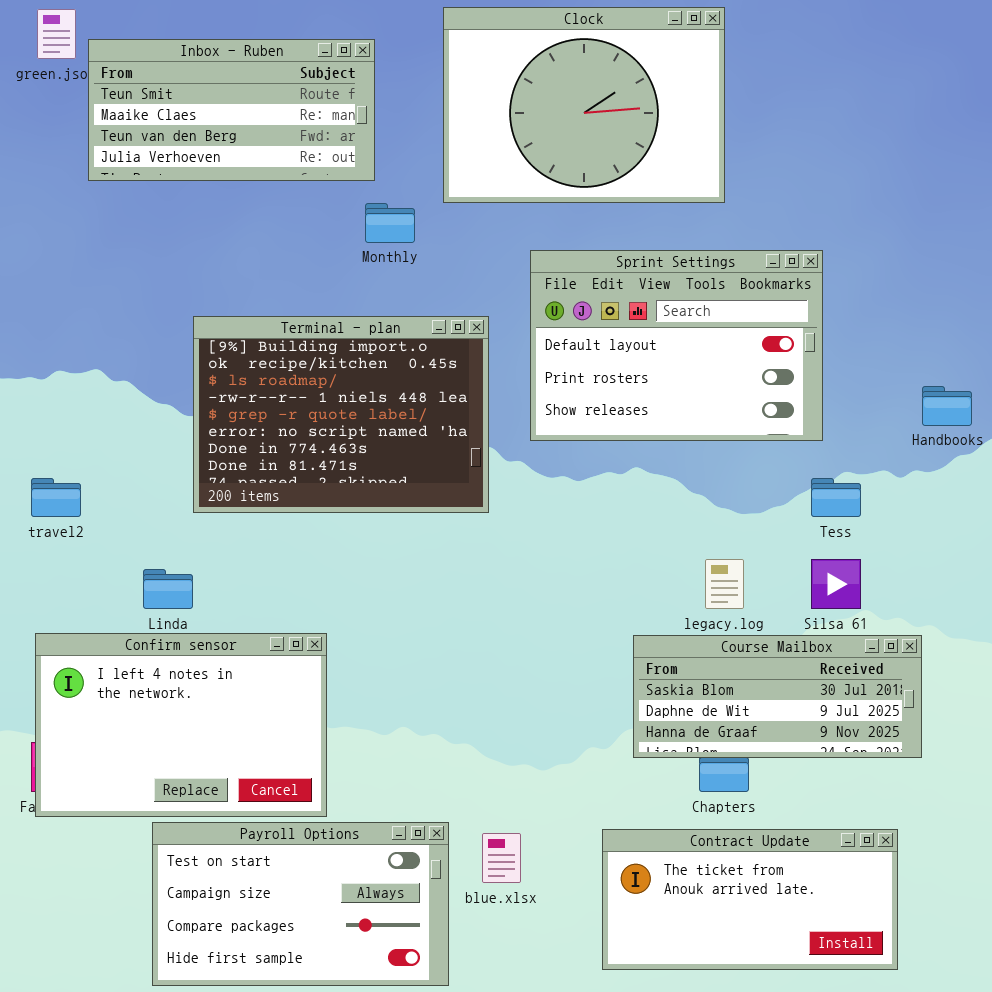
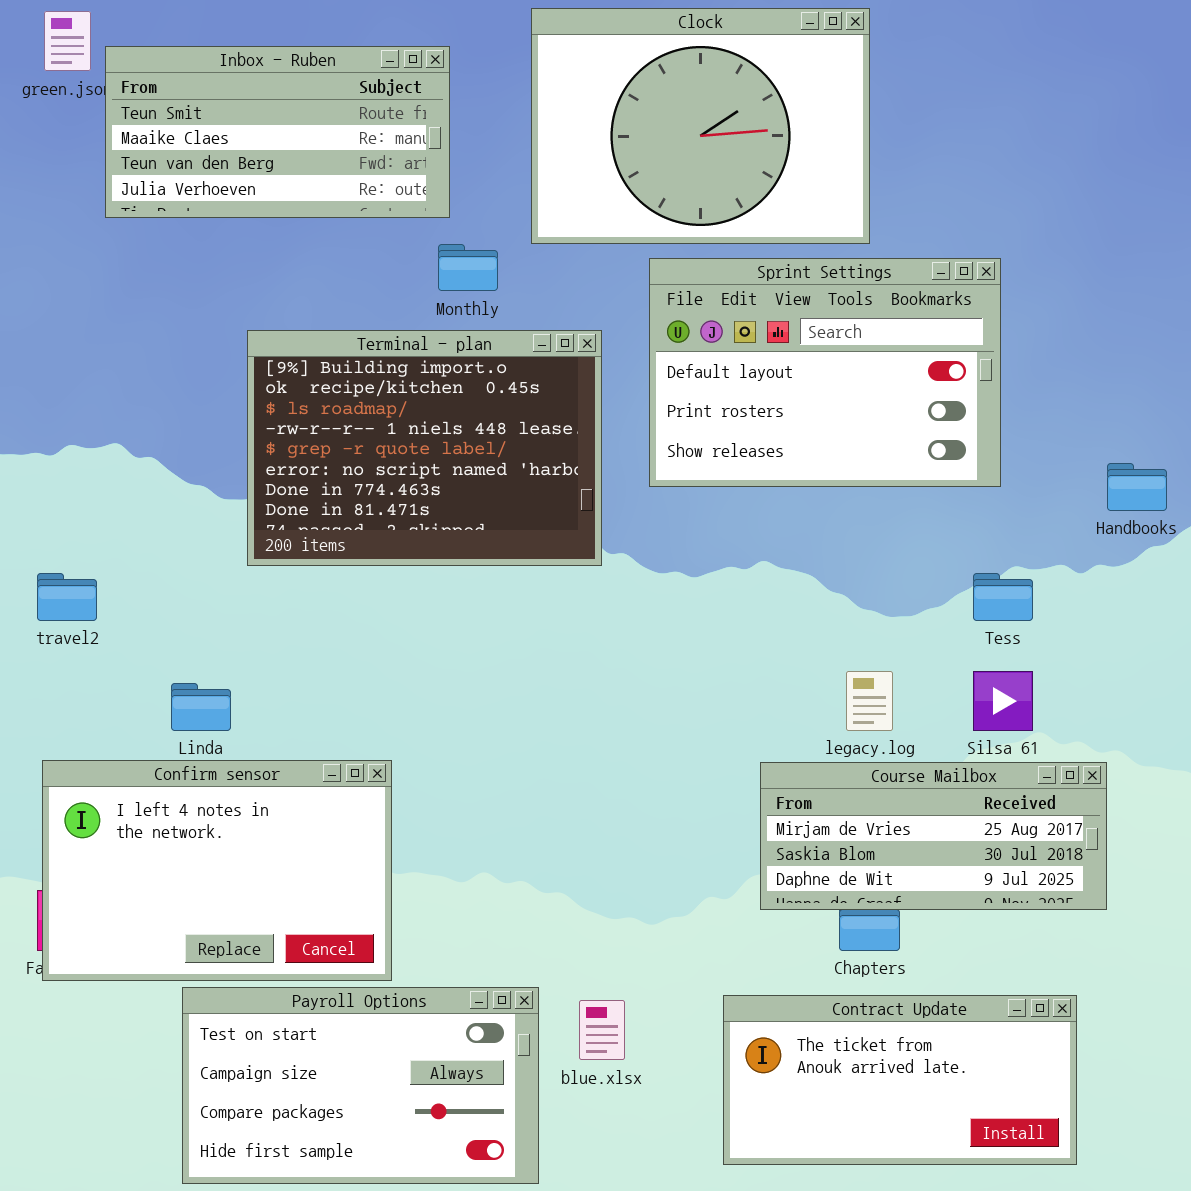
Sprint Settings: [530,250,823,441] -> [649,258,1001,487], moved
Terminal - plan: [193,316,489,513] -> [247,330,602,566], moved
Course Mailbox: [633,635,922,758] -> [760,762,1107,910], scrolled up 1 row

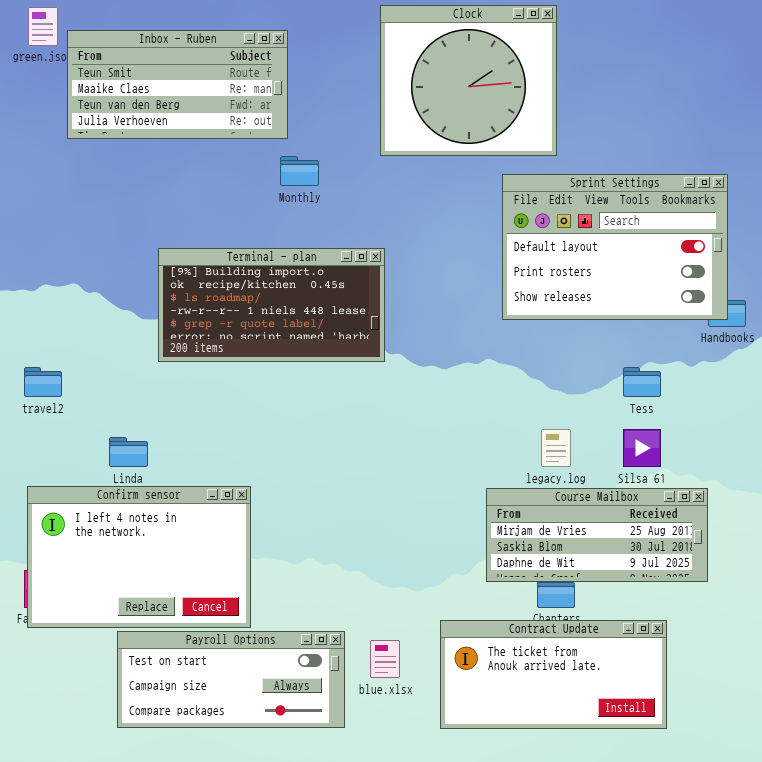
Clock: [531,8,870,244] -> [380,5,557,156], resized
Sprint Settings: [649,258,1001,487] -> [502,174,728,320], moved
Terminal - plan: [247,330,602,566] -> [158,248,385,362], resized
Payroll Options: [182,987,539,1184] -> [117,631,345,728], resized
Contract Update: [723,995,1077,1165] -> [440,620,667,729], moved

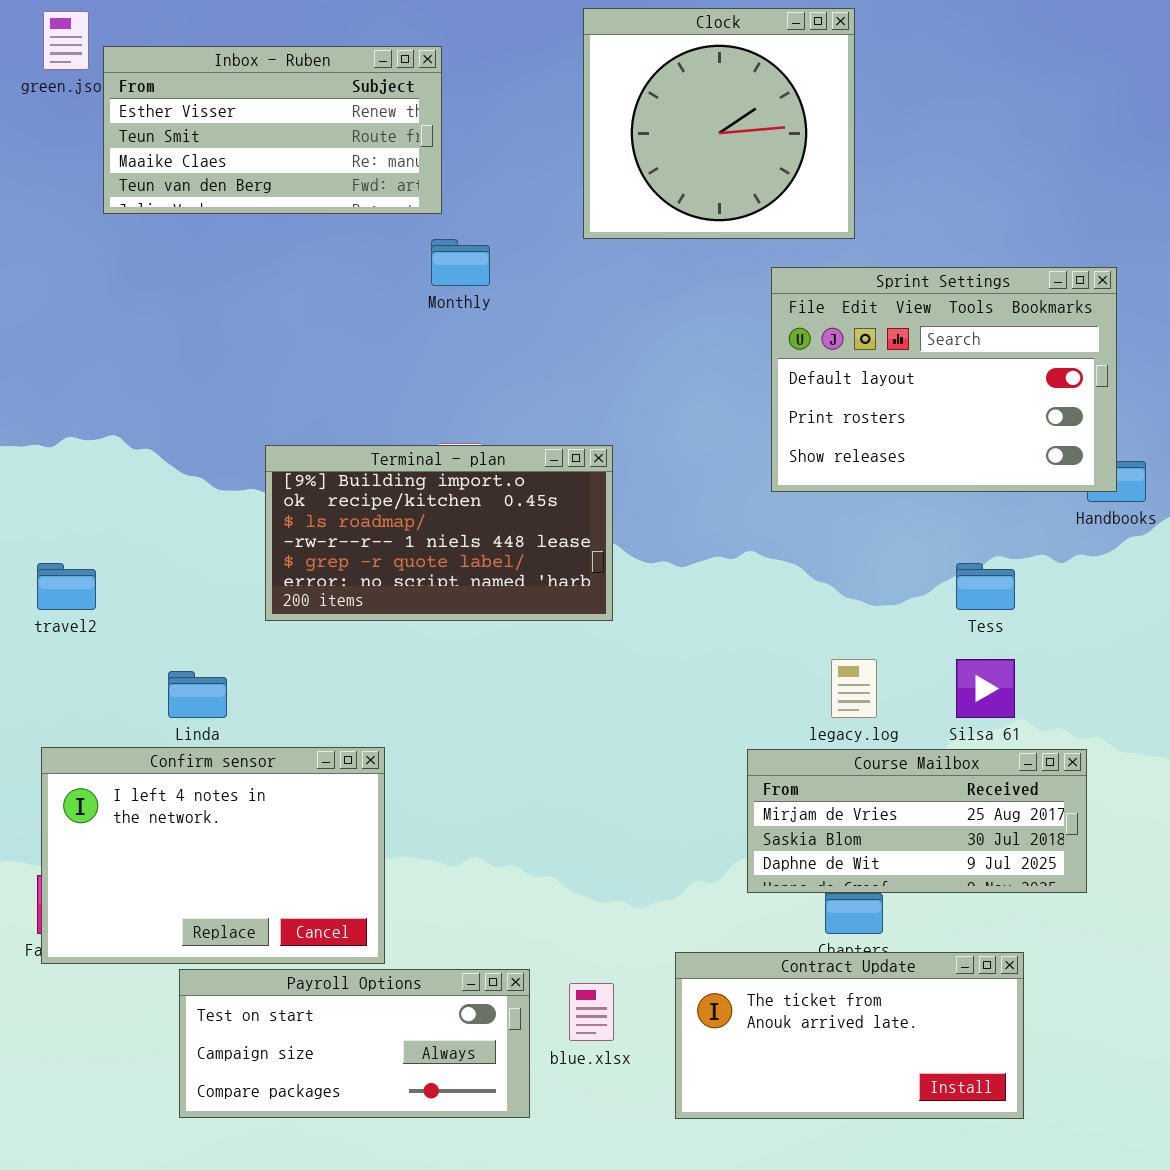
Inbox - Ruben: [67,30,288,139] -> [103,46,442,214], scrolled up 1 row
Terminal - plan: [158,248,385,362] -> [265,445,613,621], moved

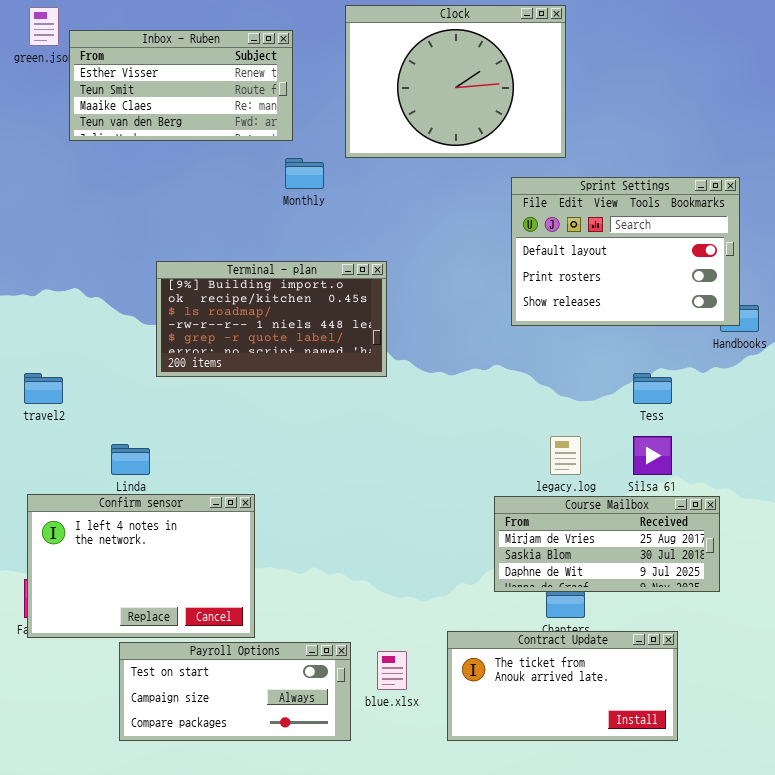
Clock: [583,8,855,239] -> [345,5,566,158], resized
Terminal - plan: [265,445,613,621] -> [156,261,387,377], moved

